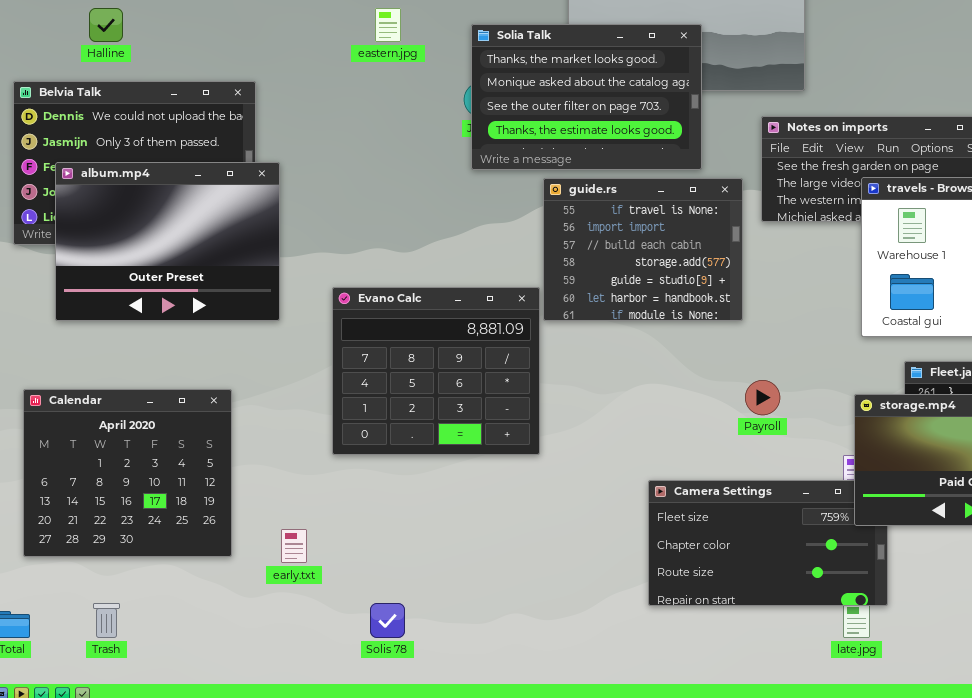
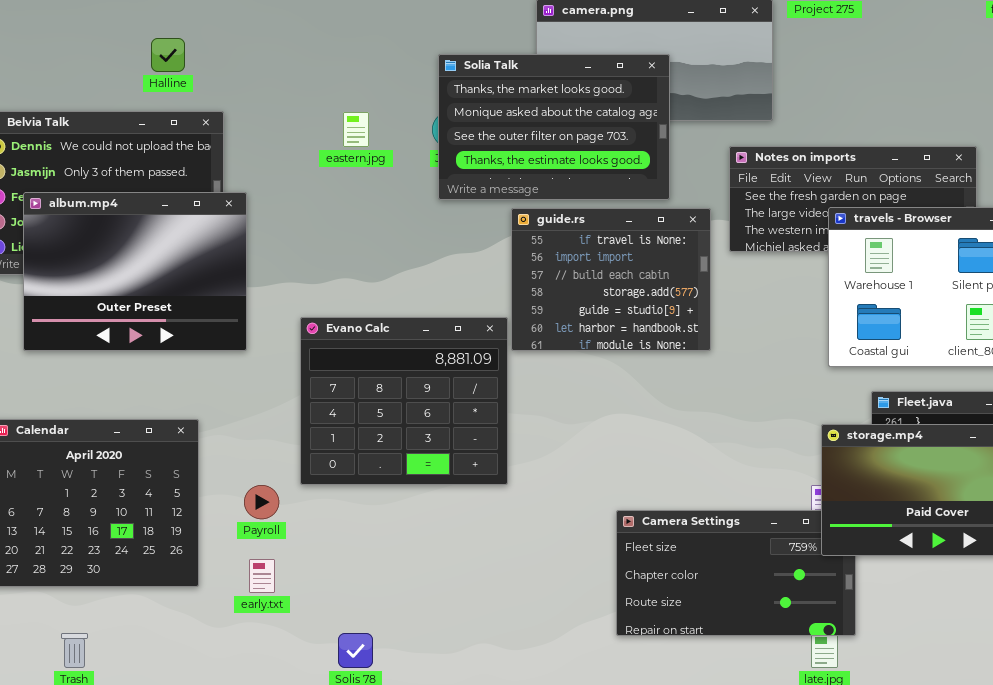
Halline: [89,8,123,42] -> [151,38,185,72], moved
eastern.jpg: [375,8,401,42] -> [343,112,369,147], moved
Payroll: [745,380,780,415] -> [244,485,279,519], moved

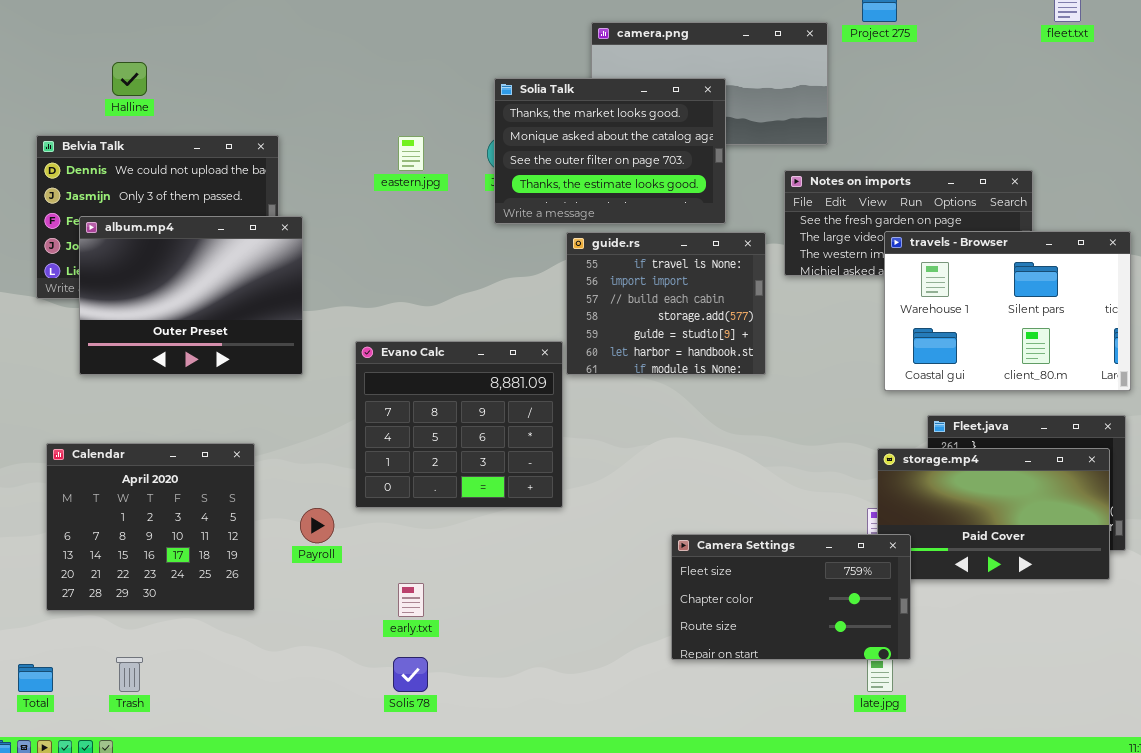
Halline: [151,38,185,72] -> [112,62,147,96], moved
Camera Settings: [616,510,856,636] -> [671,534,911,660], raised
early.txt: [249,559,275,593] -> [398,583,424,617], moved

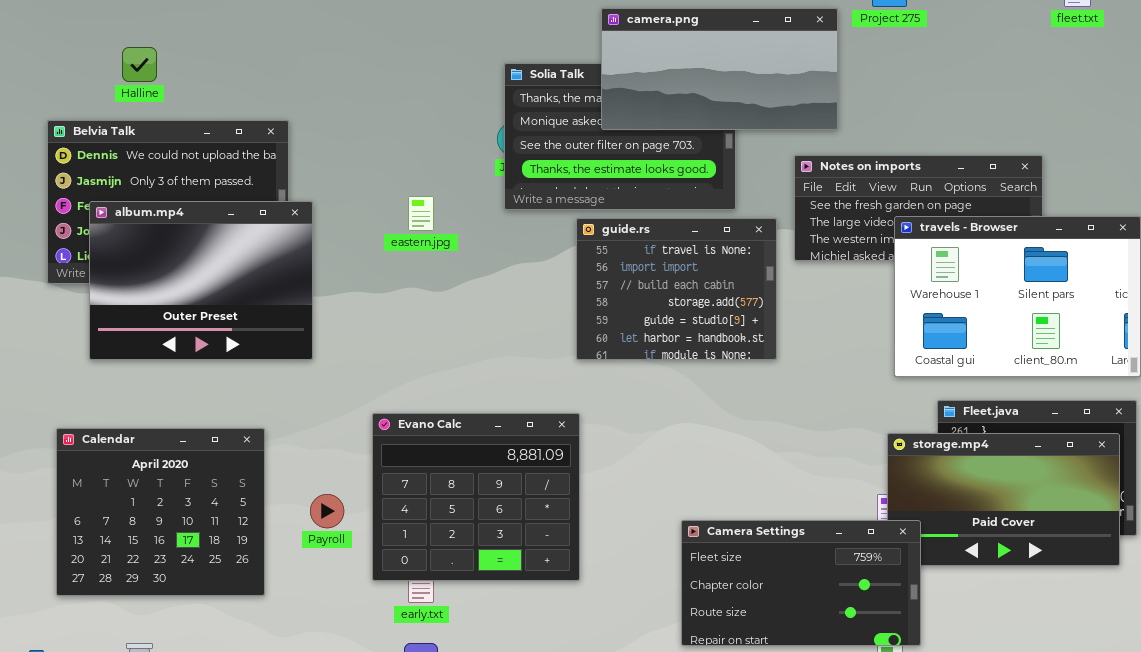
camera.png: [591,22,828,145] -> [601,8,838,130], raised
eastern.jpg: [398,136,424,171] -> [408,196,434,231], moved
Evano Calc: [355,341,563,508] -> [372,413,580,581], moved

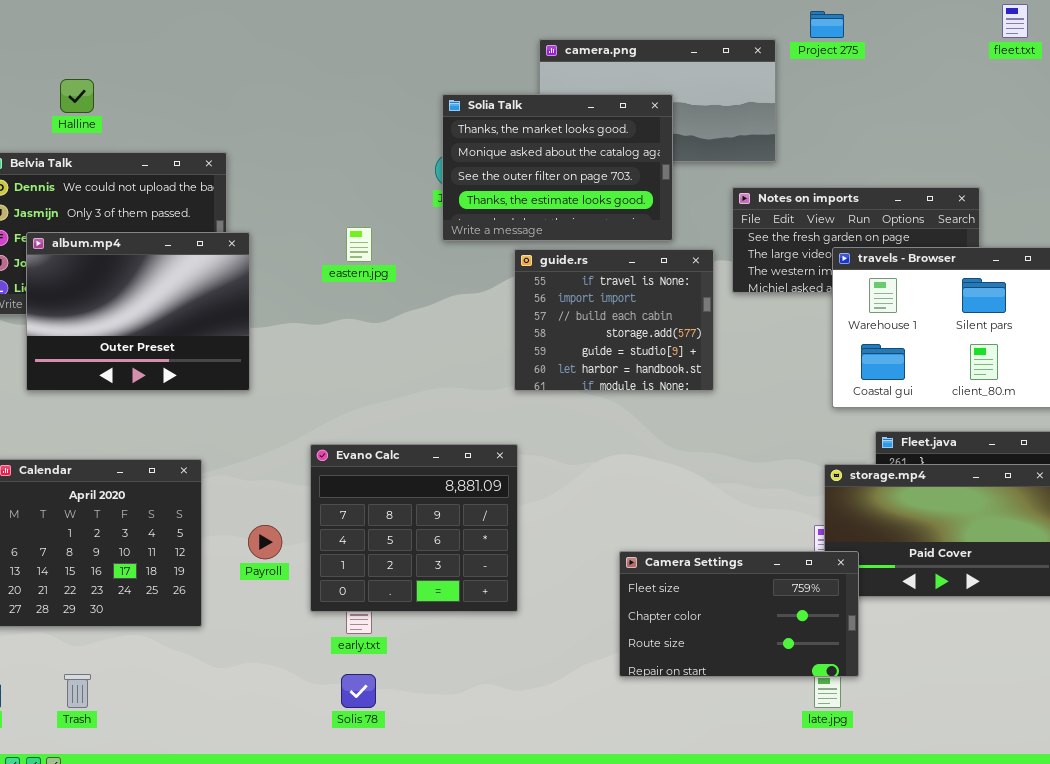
Solia Talk: [504,63,736,210] -> [442,94,673,241], raised

